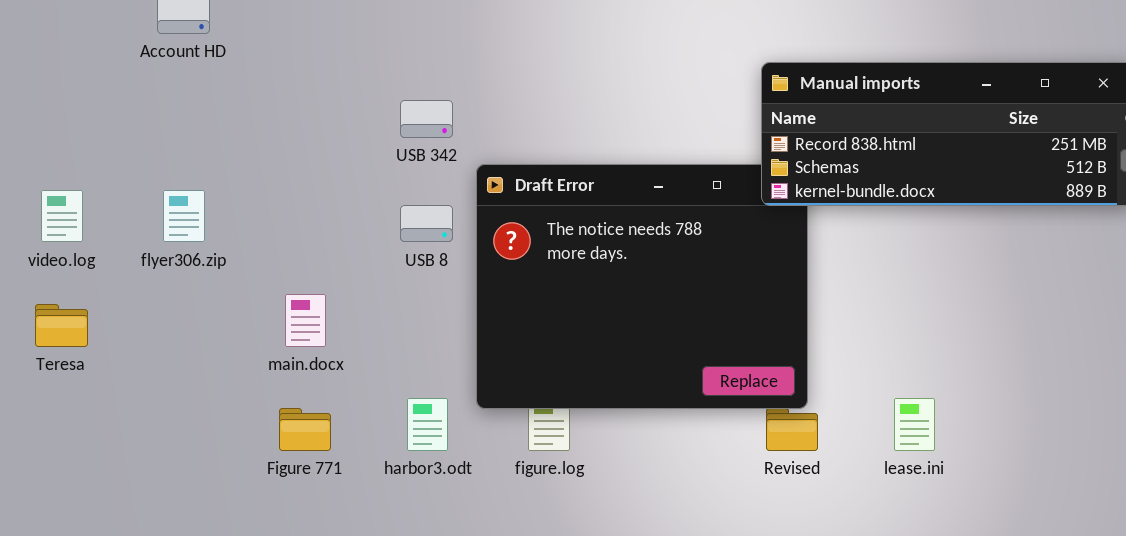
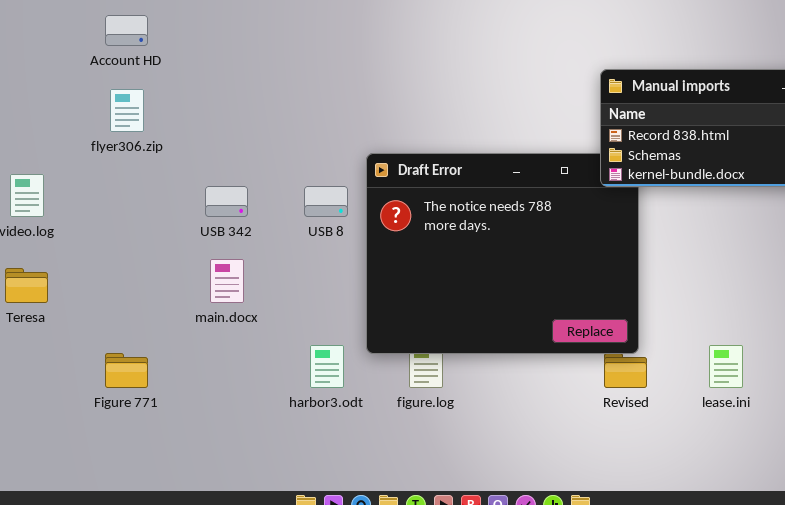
USB 342: [400,100,453,138] -> [205,186,248,217], moved
flyer306.zip: [163,190,205,242] -> [110,89,144,132], moved
Figure 771: [279,408,331,451] -> [105,353,148,388], moved

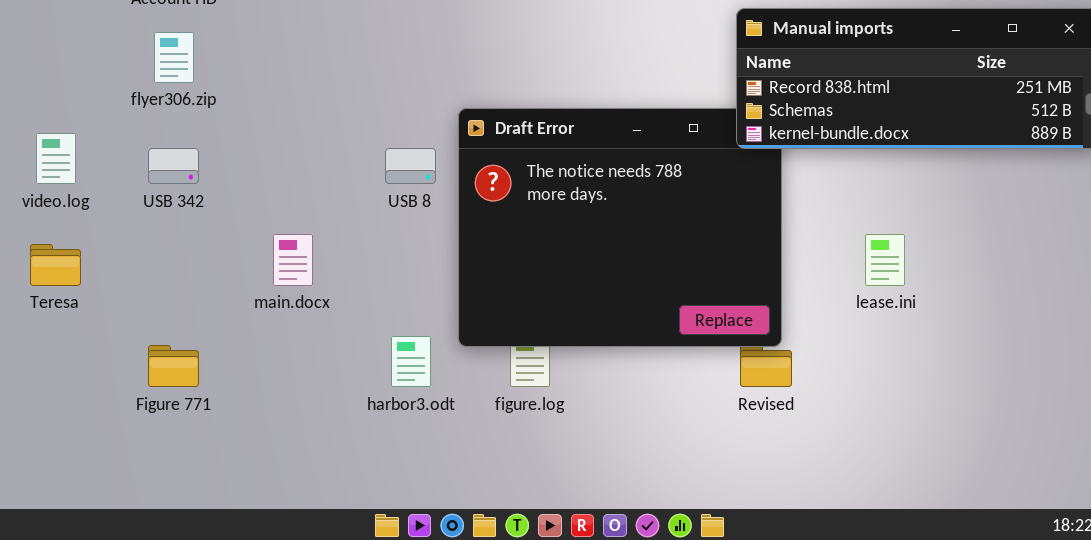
USB 342: [205,186,248,217] -> [148,148,199,184], moved
lease.ini: [709,345,743,388] -> [865,234,905,286], moved

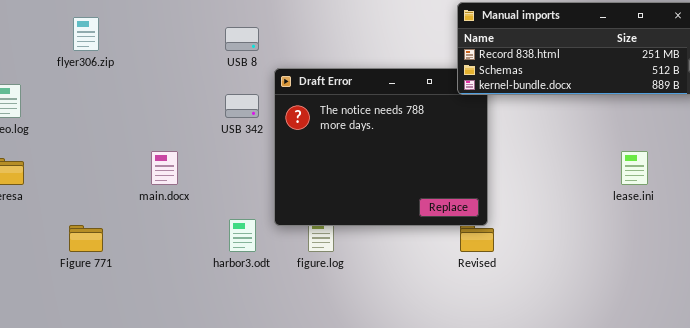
USB 342: [148,148,199,184] -> [225,94,259,118], moved
USB 8: [385,148,436,184] -> [225,27,259,51], moved
lease.ini: [865,234,905,286] -> [621,151,648,185], moved

